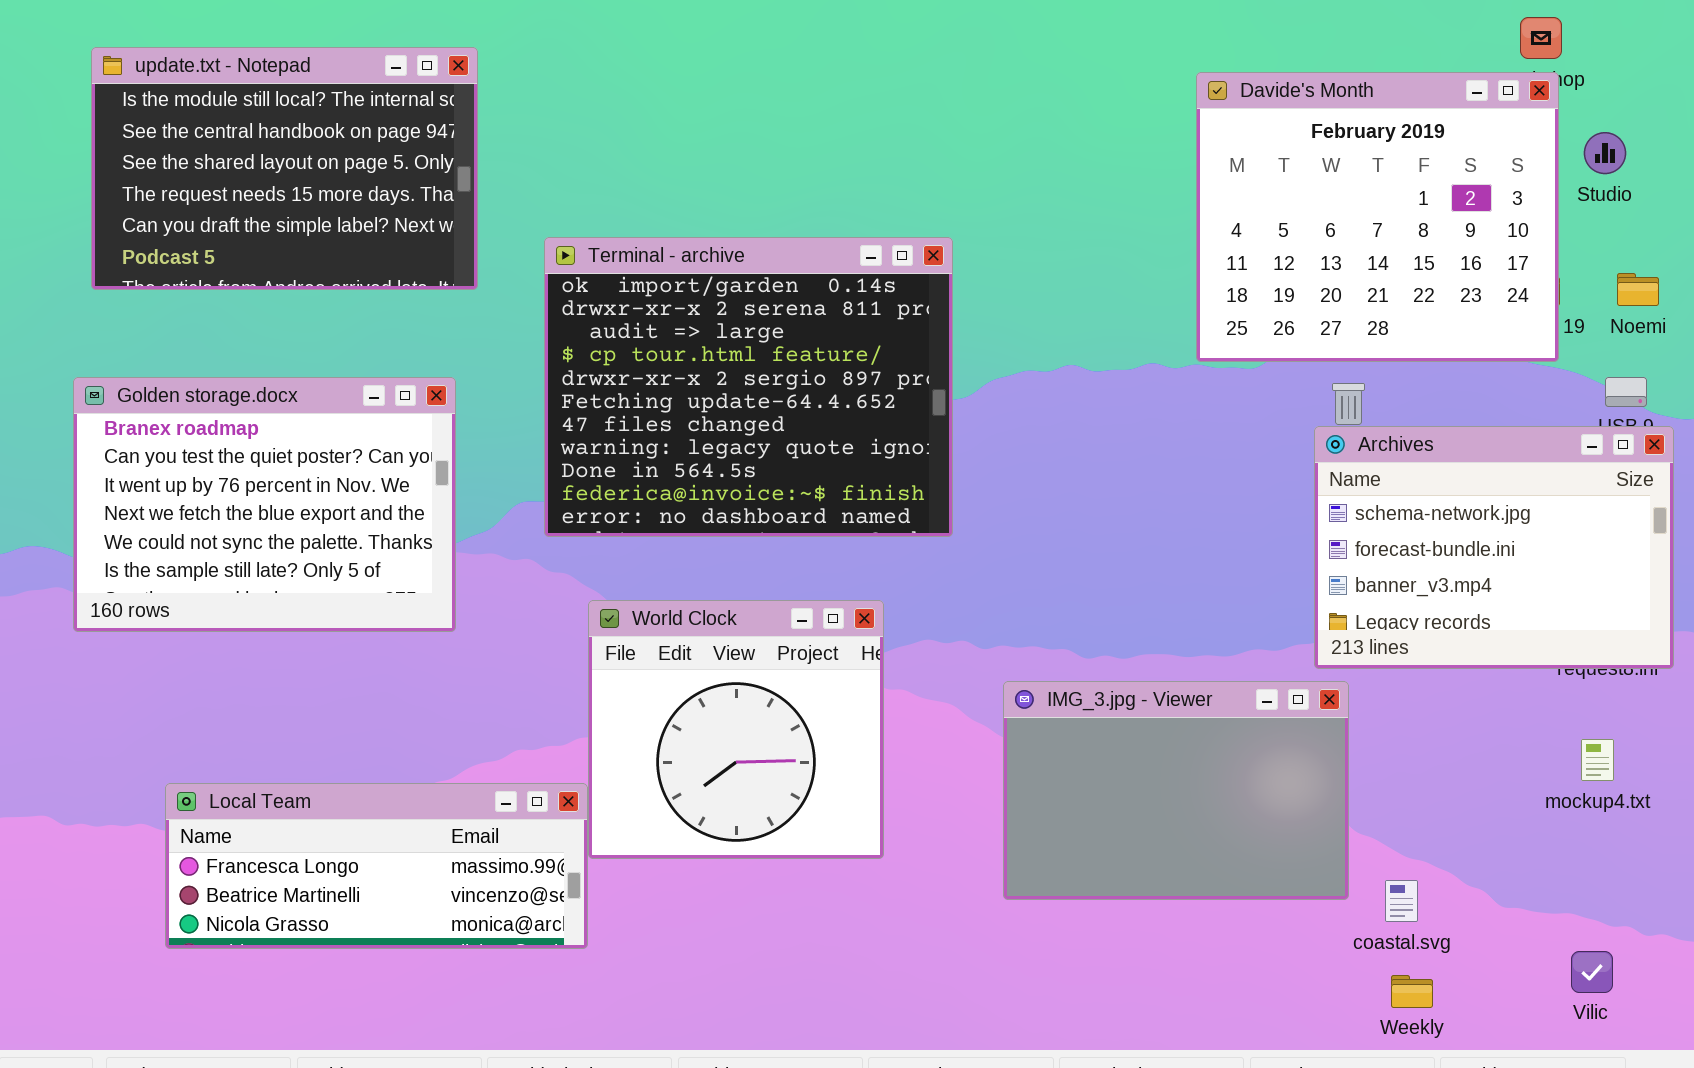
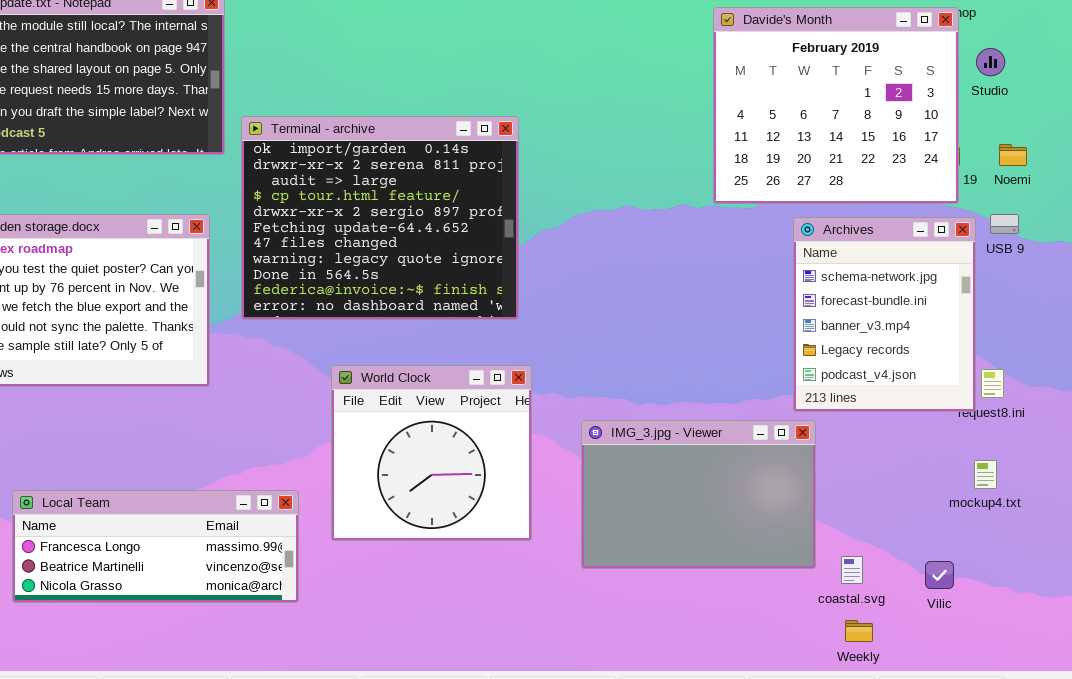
Terminal - archive: [544,237,953,537] -> [241,116,519,320], moved
Archives: [1314,426,1674,669] -> [793,217,976,412], resized
World Clock: [588,600,884,859] -> [331,365,532,541], moved
Vilic: [1571,951,1613,993] -> [925,561,954,589], moved

